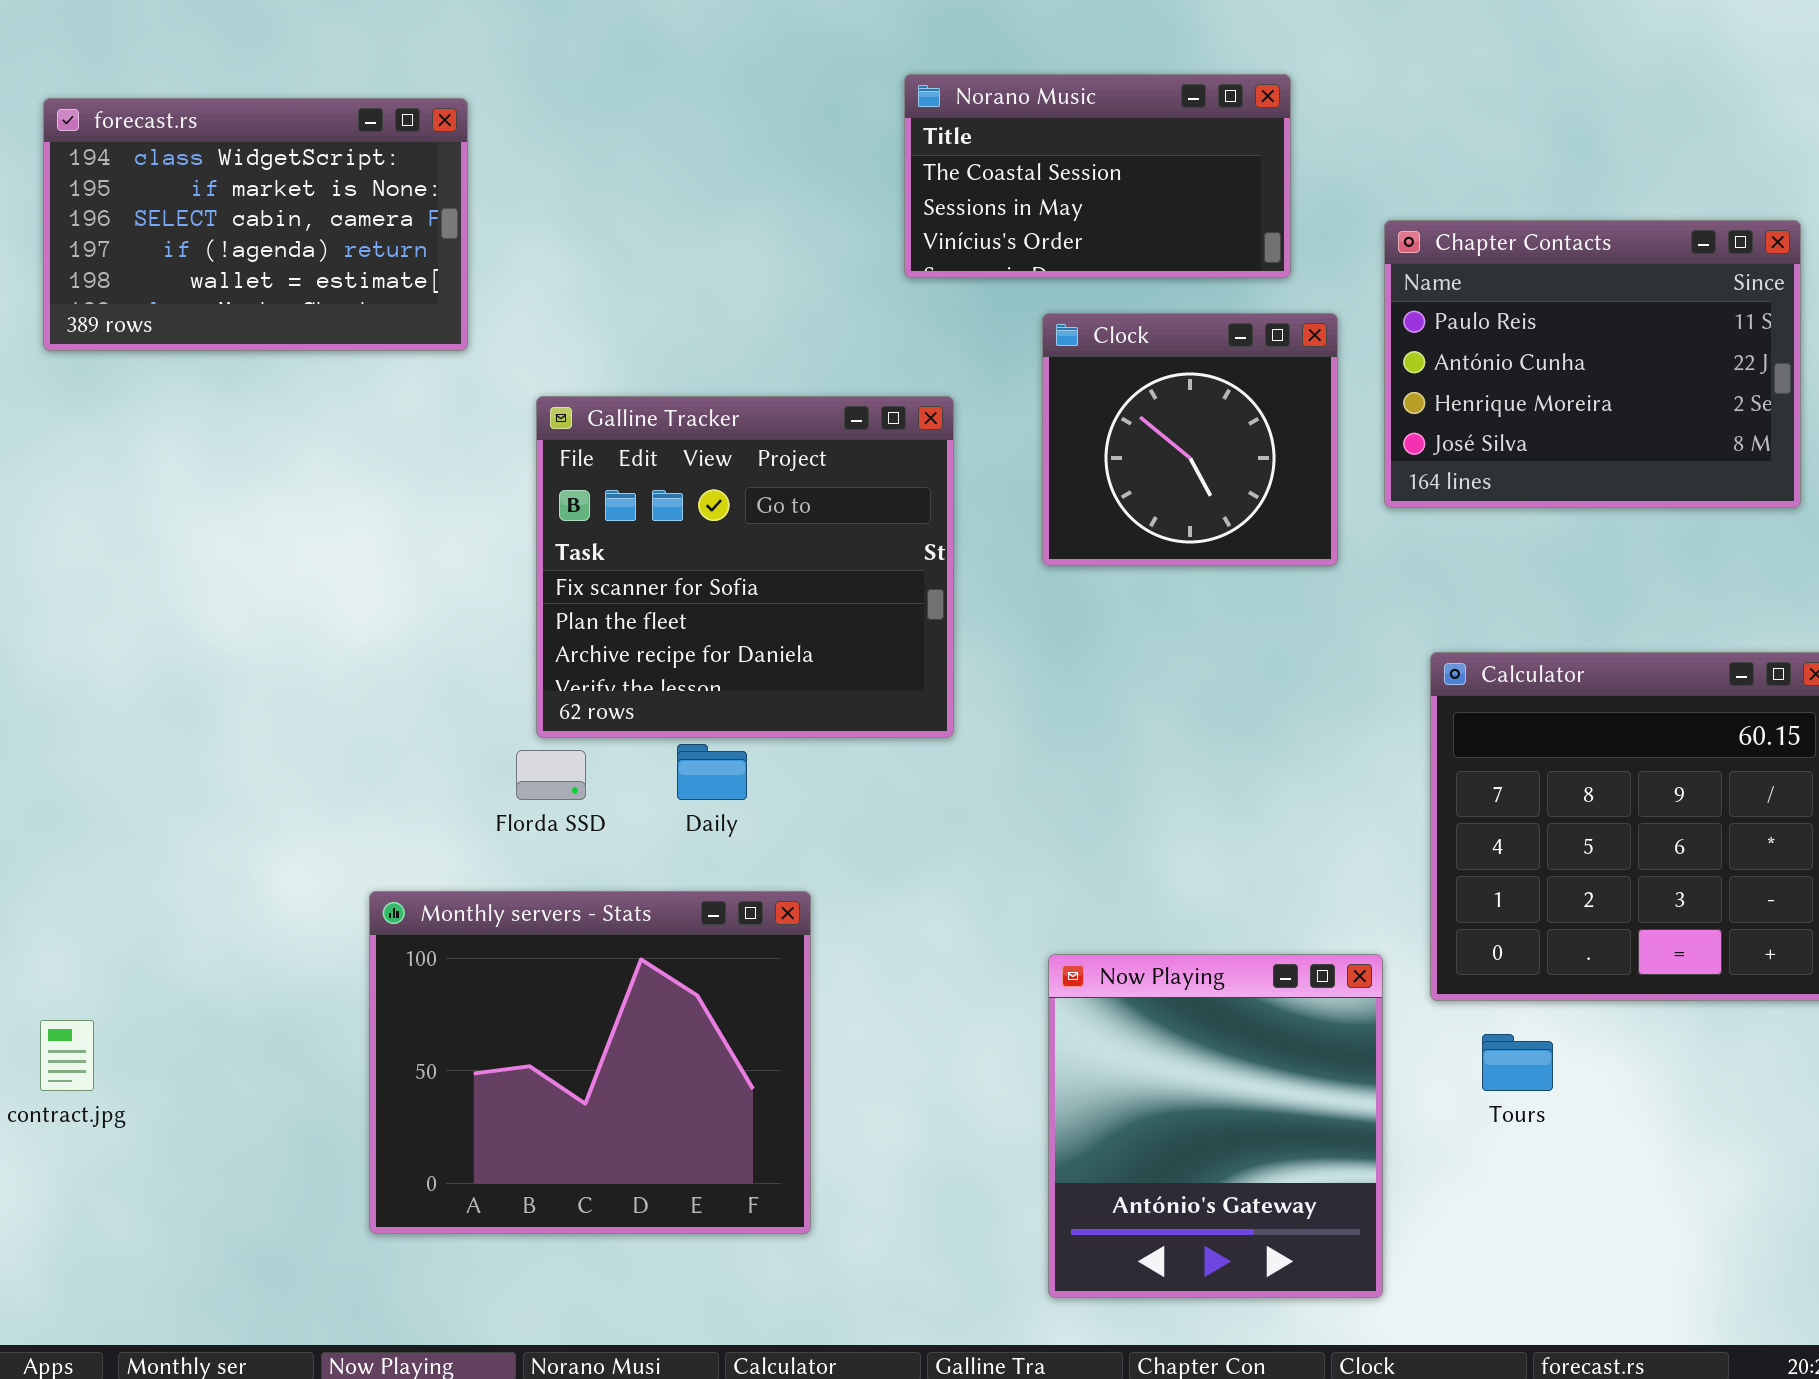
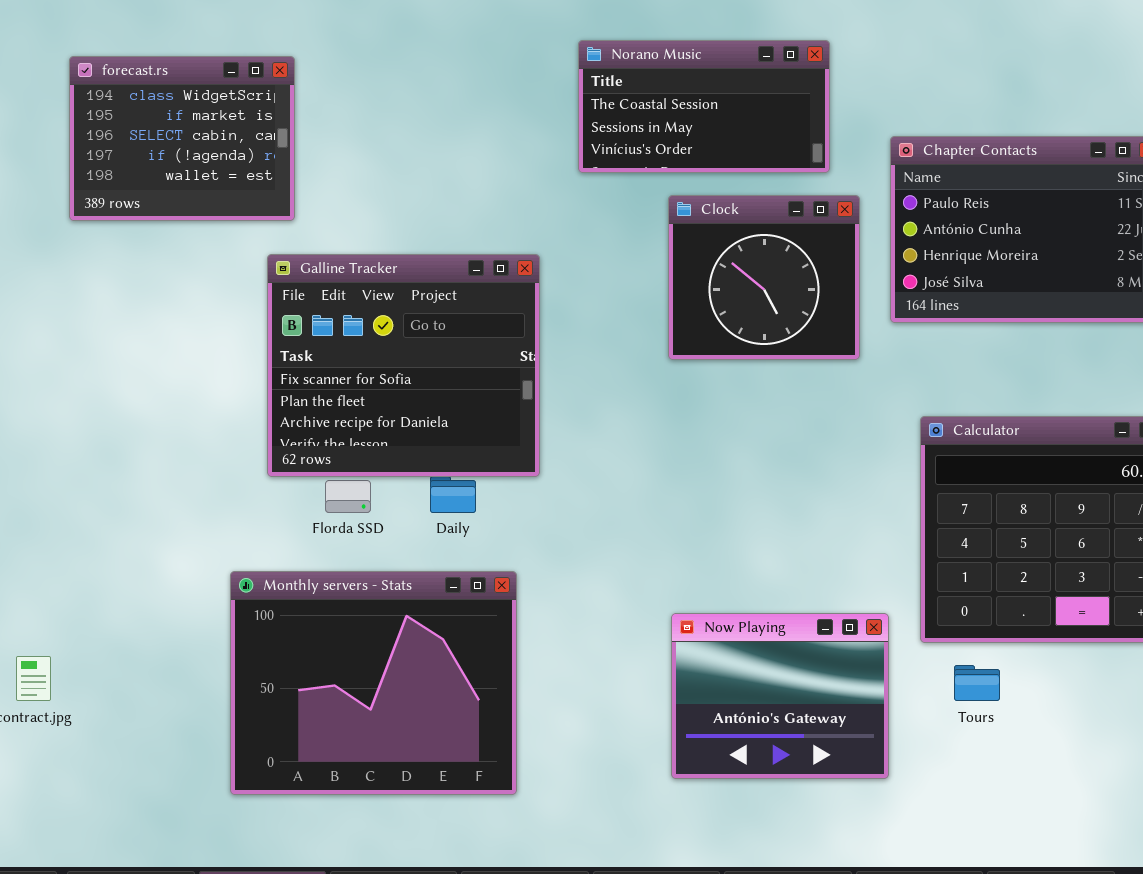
forecast.rs: [43,98,468,351] -> [69,56,295,221], resized
Galline Tracker: [536,396,954,738] -> [267,254,540,477], moved
Now Playing: [1048,954,1383,1298] -> [671,613,889,779], resized

